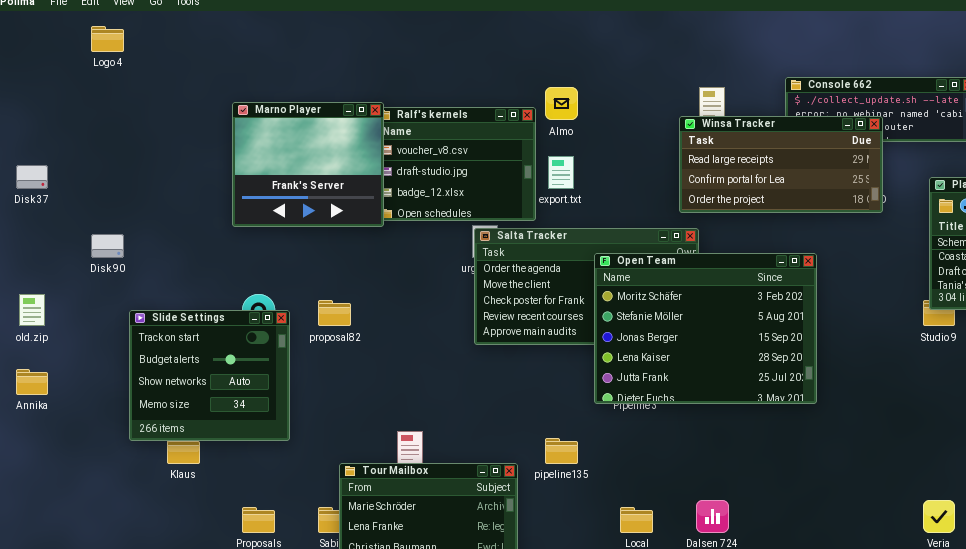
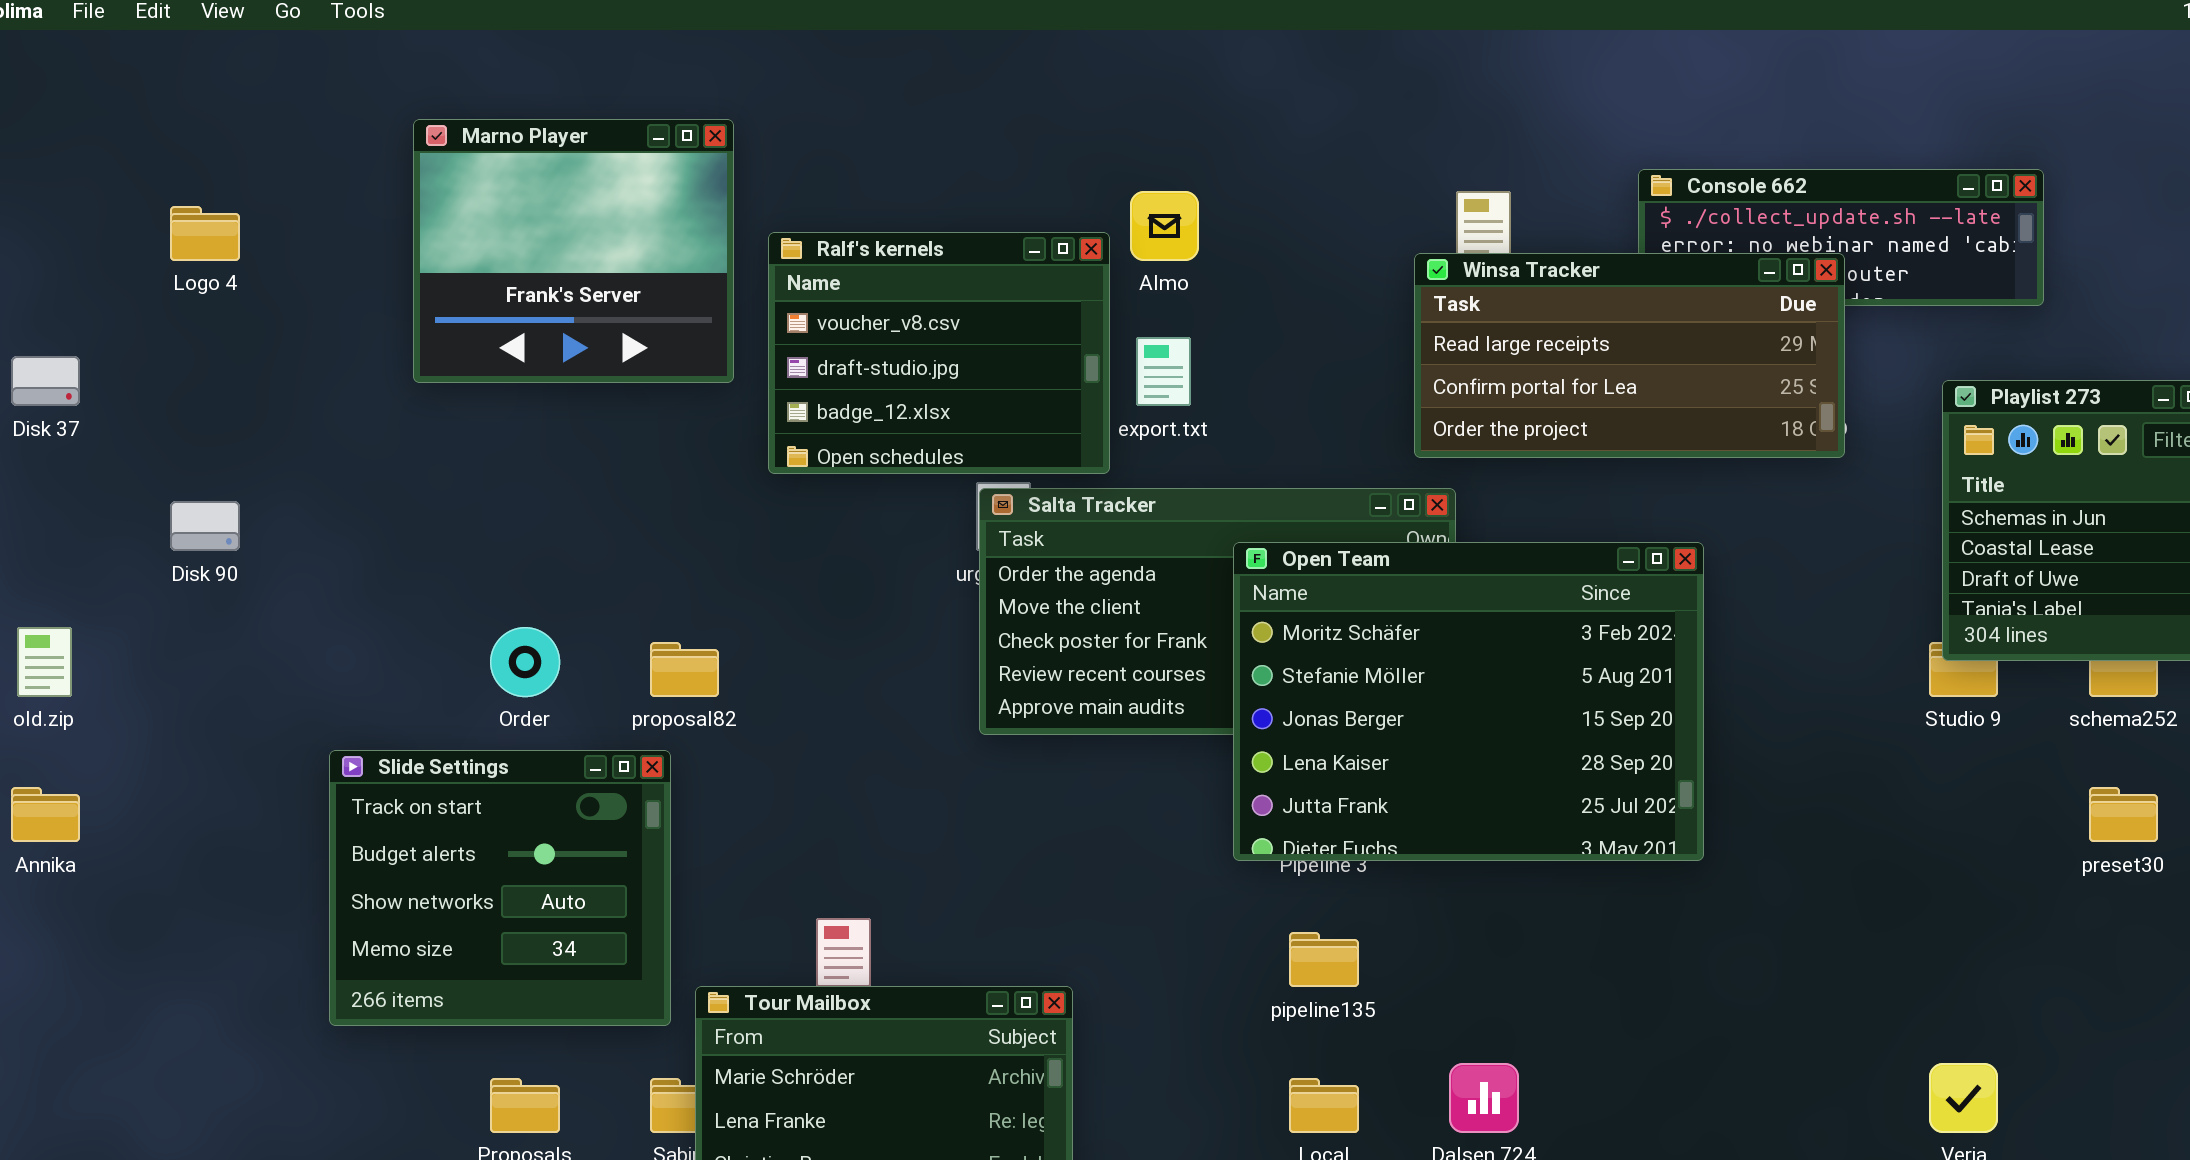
Logo 4: [91,26,124,52] -> [170,206,240,261], moved
Marno Player: [232,102,384,227] -> [413,119,734,383], moved
Slide Settings: [129,310,290,441] -> [329,750,671,1026], moved
pipeline135: [545,438,578,464] -> [1289,932,1359,987], moved

